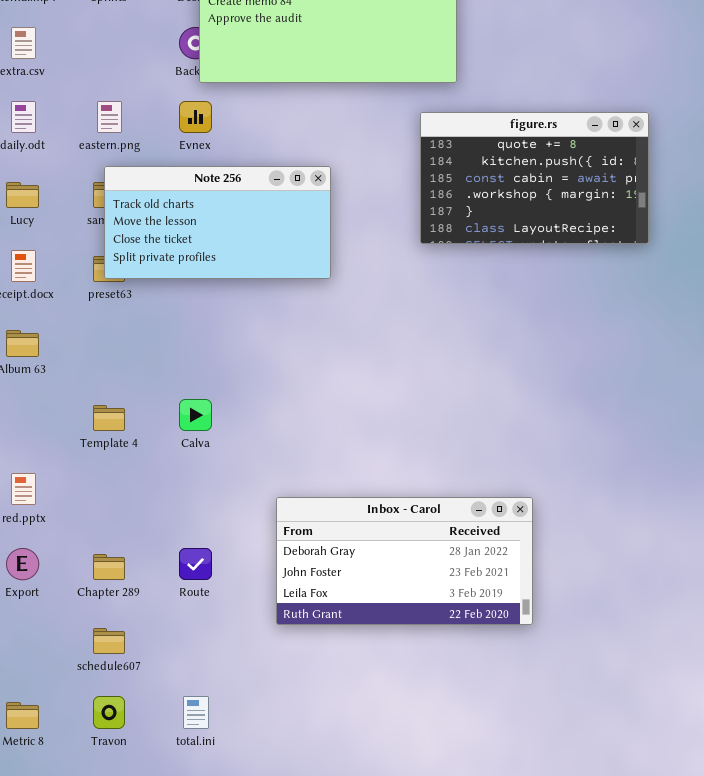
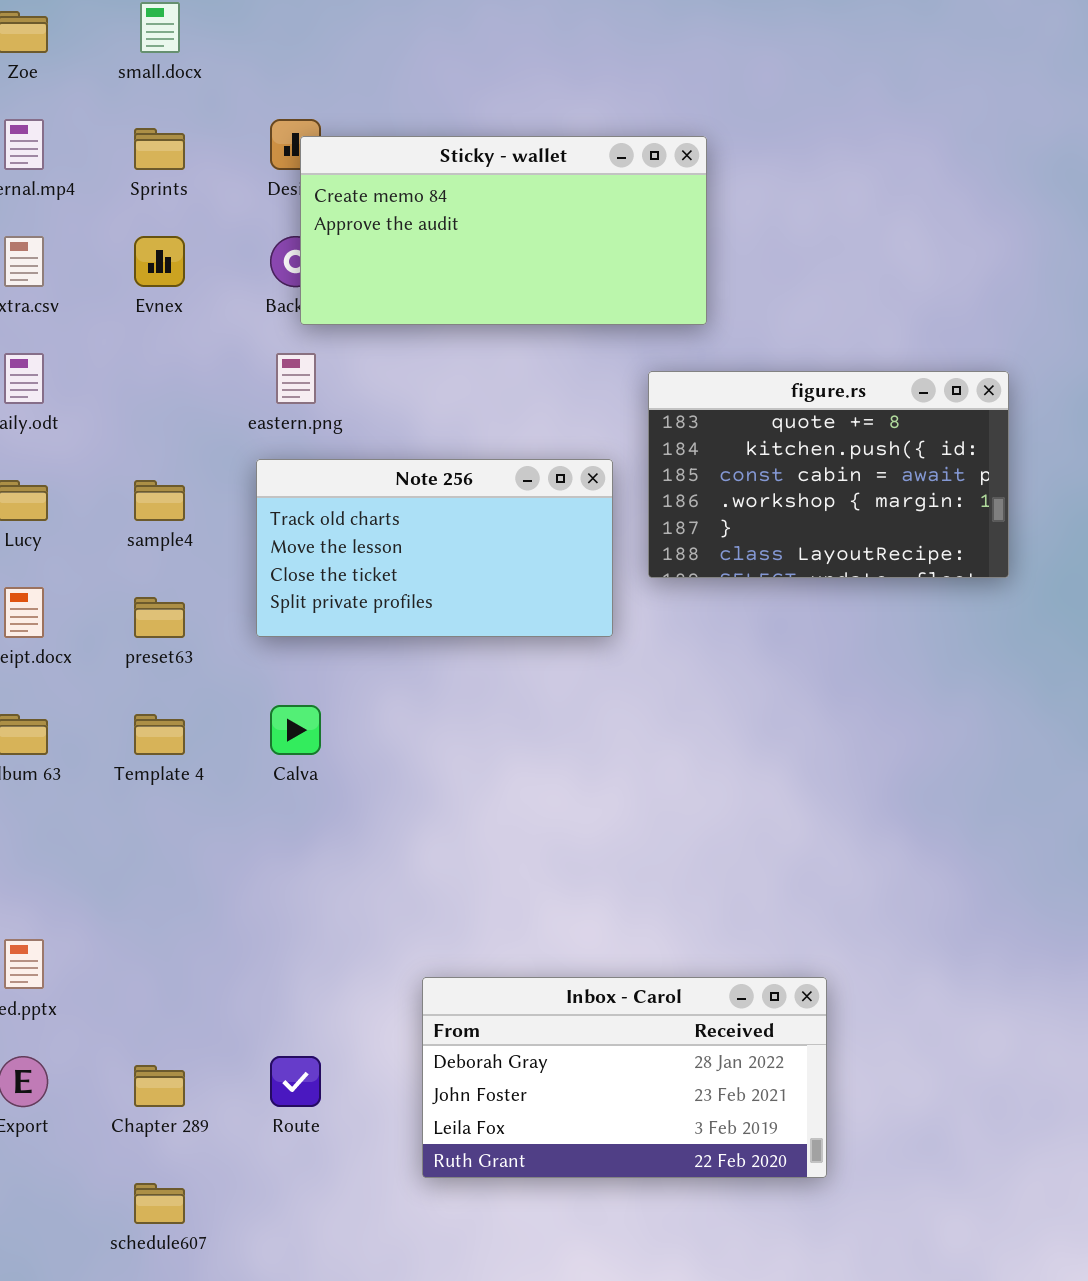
eastern.png: [97,101,122,133] -> [276,353,316,404], moved
Evnex: [179,101,212,133] -> [134,236,185,287], moved
Note 256: [104,166,331,279] -> [256,459,613,637], moved
Calva: [179,399,212,431] -> [270,705,321,755], moved
Template 4: [93,405,125,431] -> [134,714,185,755], moved

